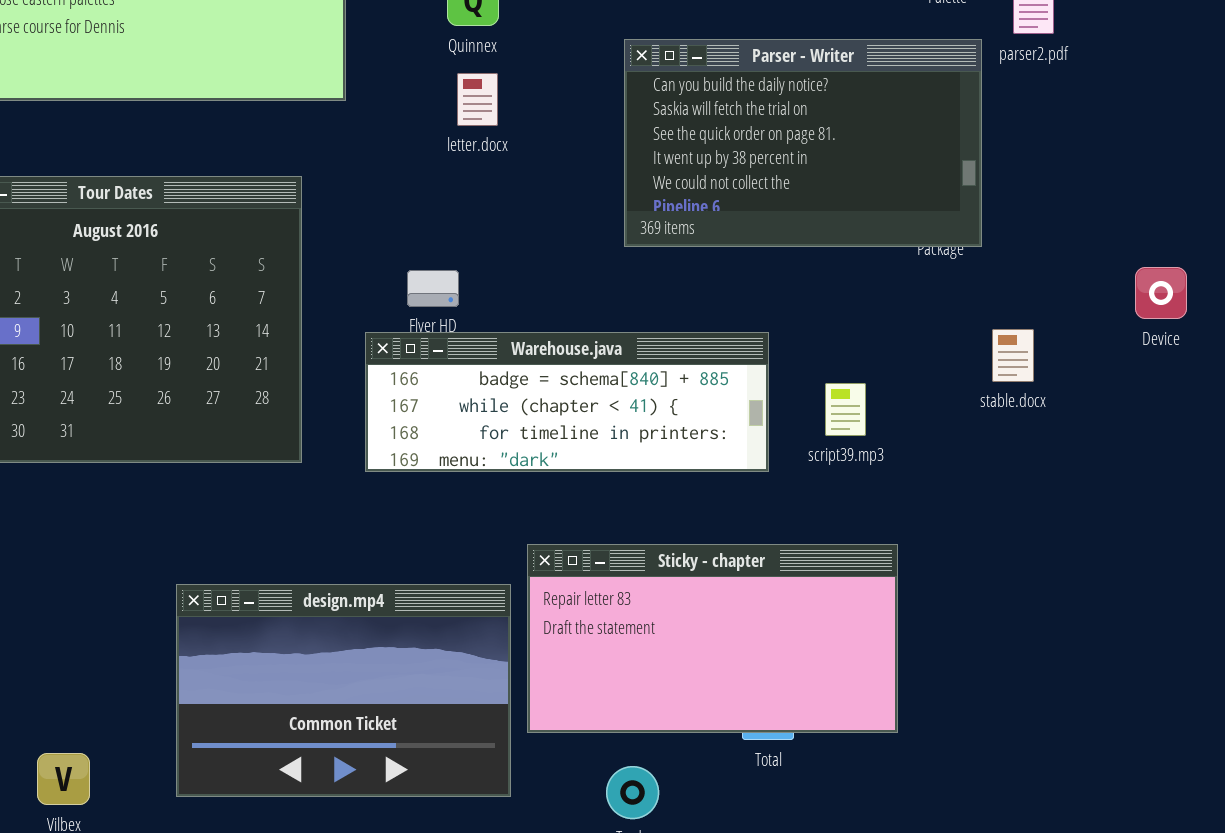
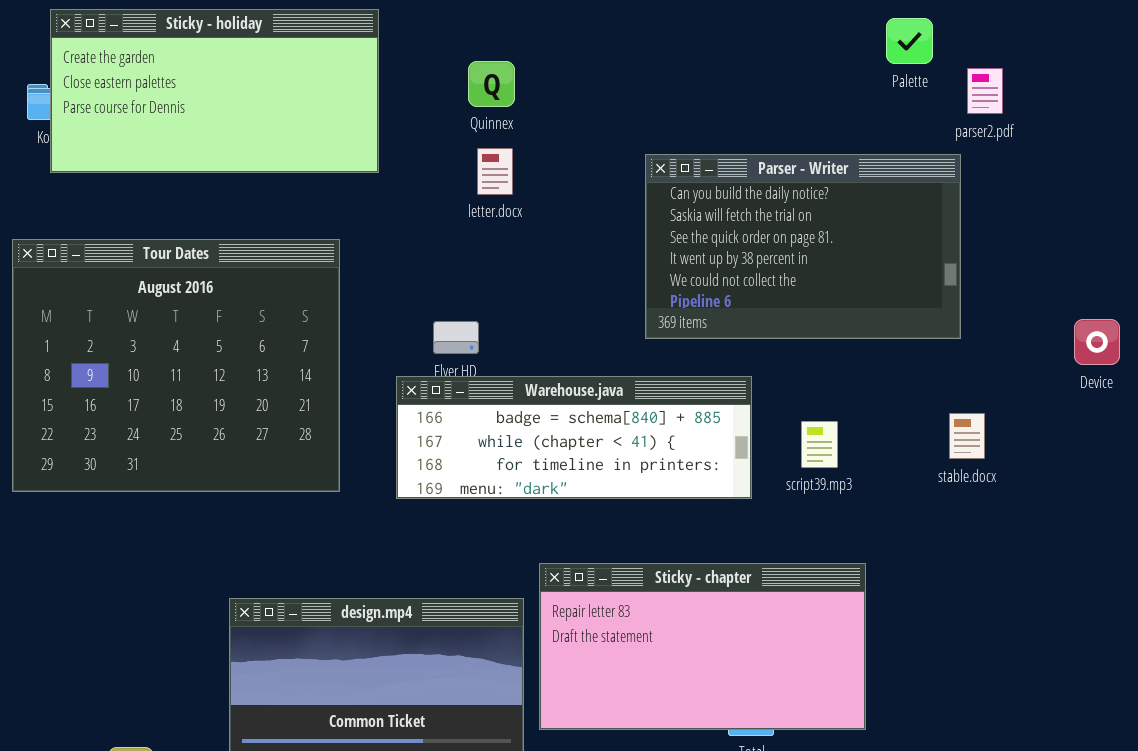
Parser - Writer: [624,39,982,247] -> [645,154,961,339], moved
stable.docx: [992,329,1034,382] -> [949,413,985,459], moved

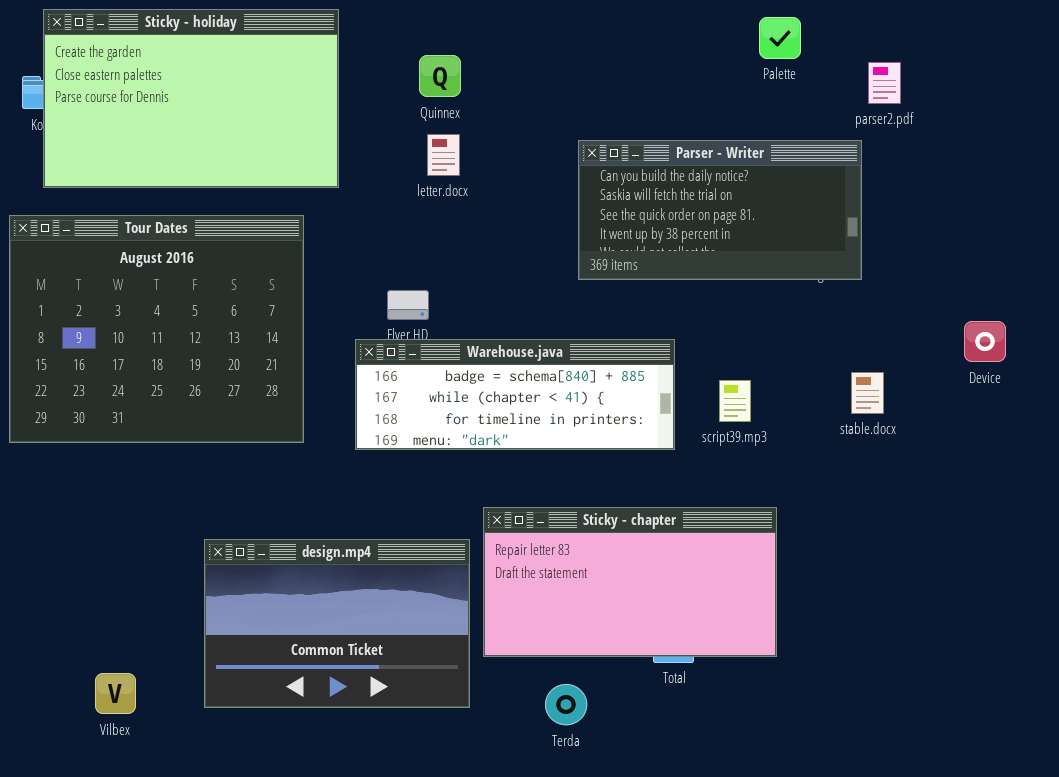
Sticky - holiday: [50,9,379,173] -> [43,9,339,188], resized
Palette: [886,18,933,64] -> [759,17,801,59], moved
Parser - Writer: [645,154,961,339] -> [578,140,862,280], resized
Device: [1074,319,1120,365] -> [964,321,1006,362], moved

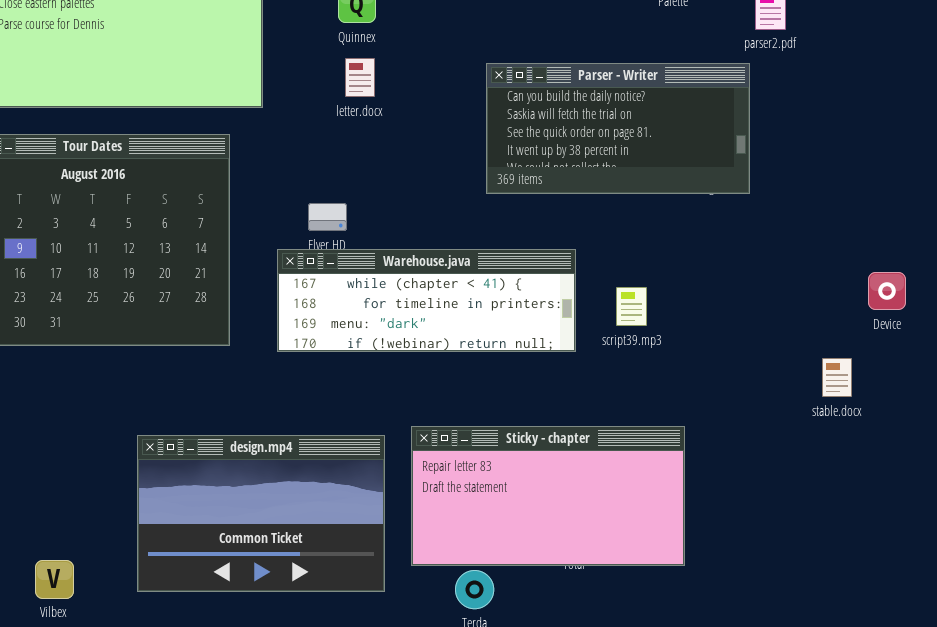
Device: [964,321,1006,362] -> [868,272,906,310], moved
Warehouse.java: [355,339,675,450] -> [277,249,576,352], scrolled down 1 row
stable.docx: [851,372,884,414] -> [822,358,852,397], moved
Sticky - chapter: [483,507,777,657] -> [411,426,685,566], moved

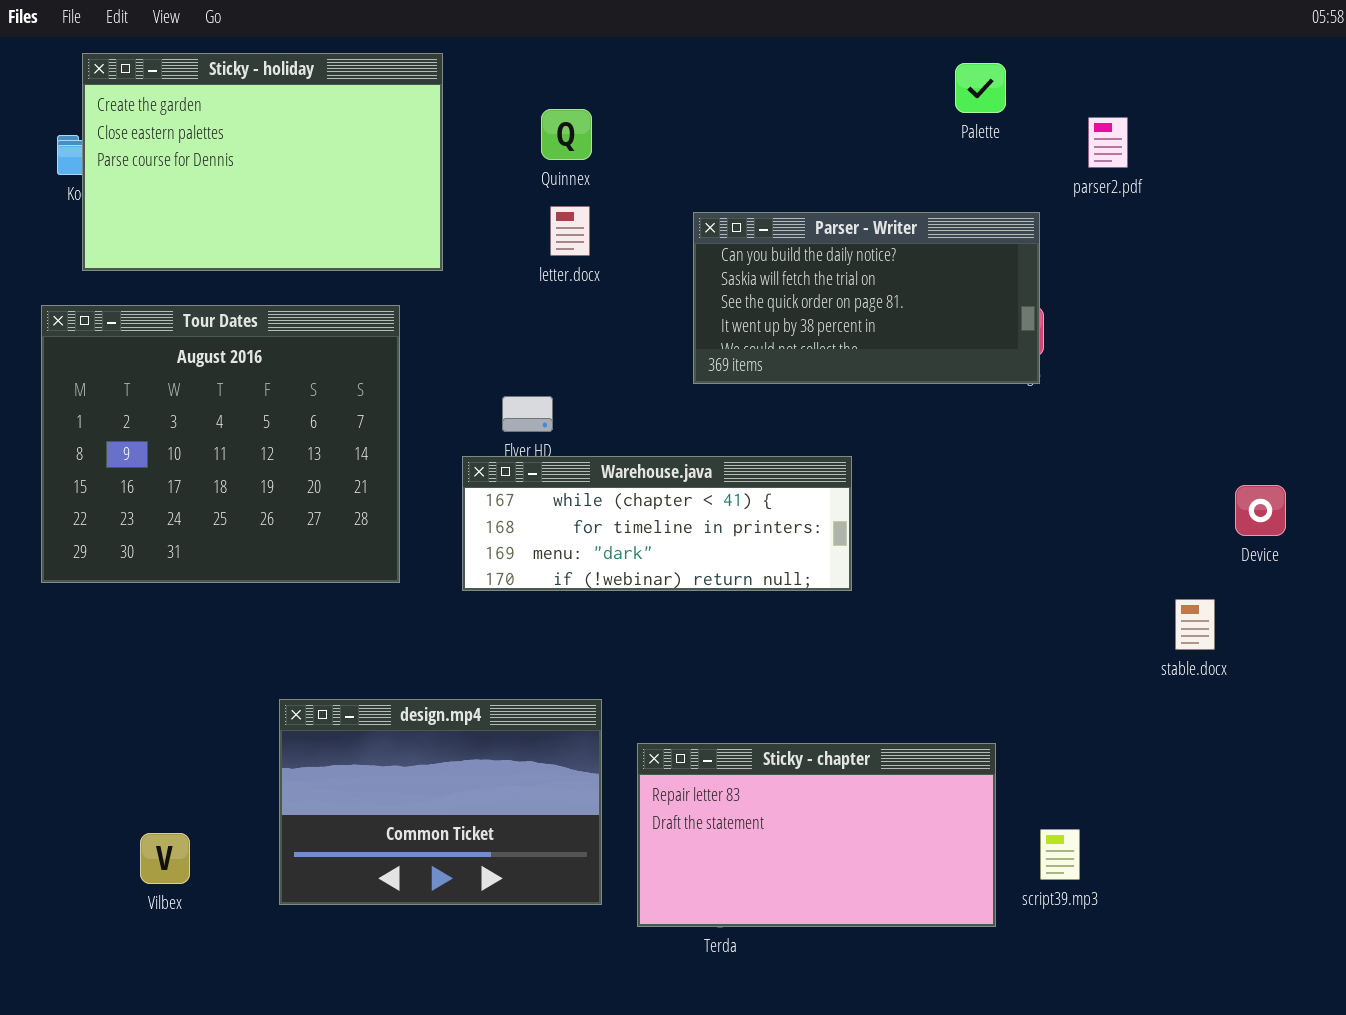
Parser - Writer: [486,63,750,194] -> [693,212,1040,384], moved
script39.mp3: [616,287,647,326] -> [1040,829,1080,880], moved
Sticky - chapter: [411,426,685,566] -> [637,743,996,927], moved
Vilbex: [35,560,74,599] -> [140,833,190,884], moved

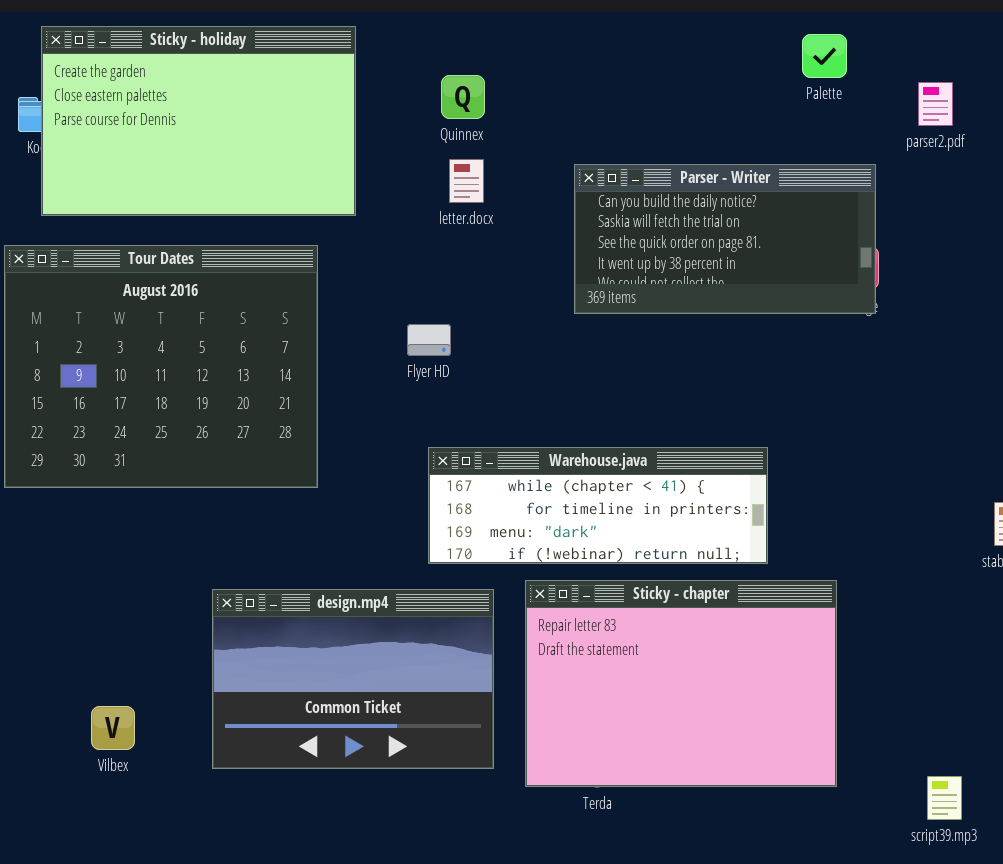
Warehouse.java: [462,456,852,591] -> [428,447,768,564], moved
Sticky - chapter: [637,743,996,927] -> [525,580,837,787], resized
script39.mp3: [1040,829,1080,880] -> [927,776,962,820], moved

